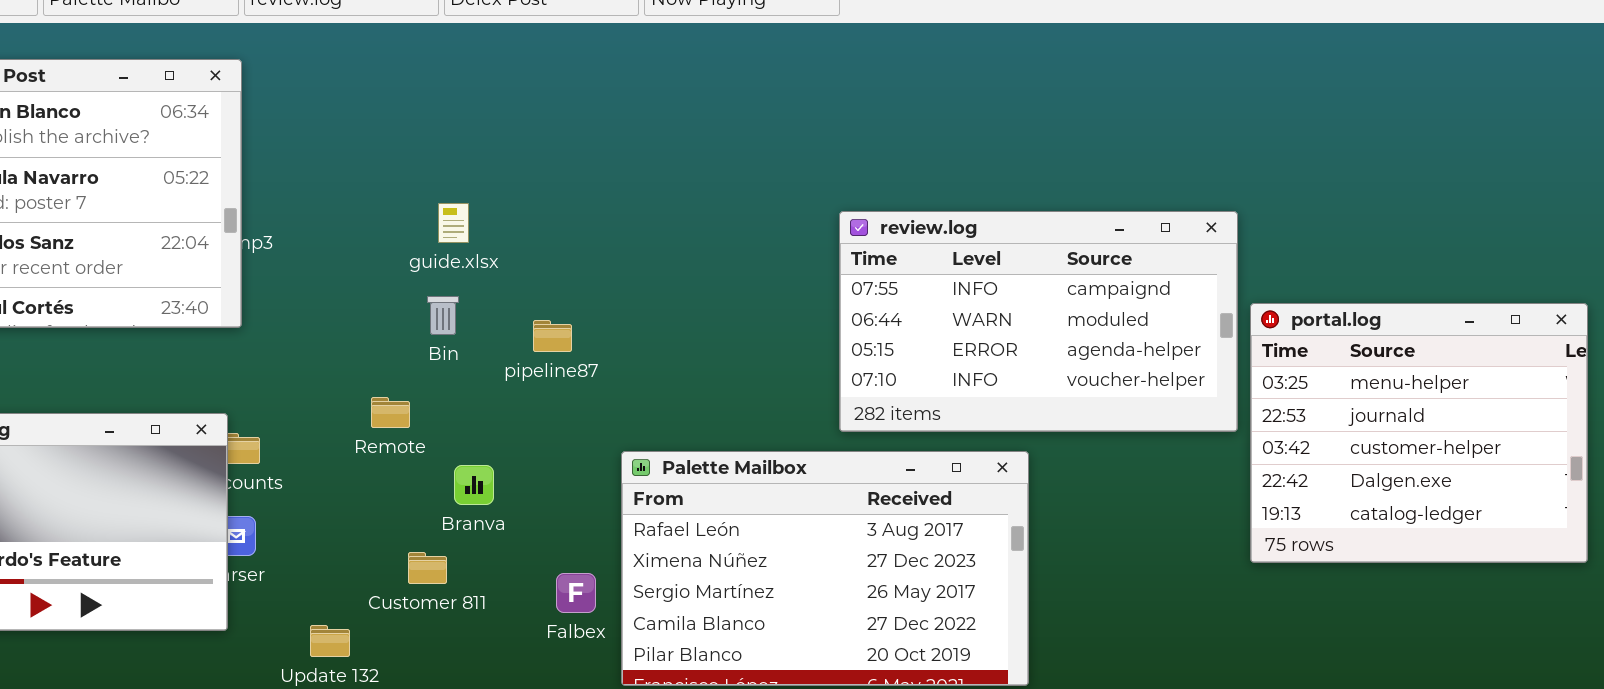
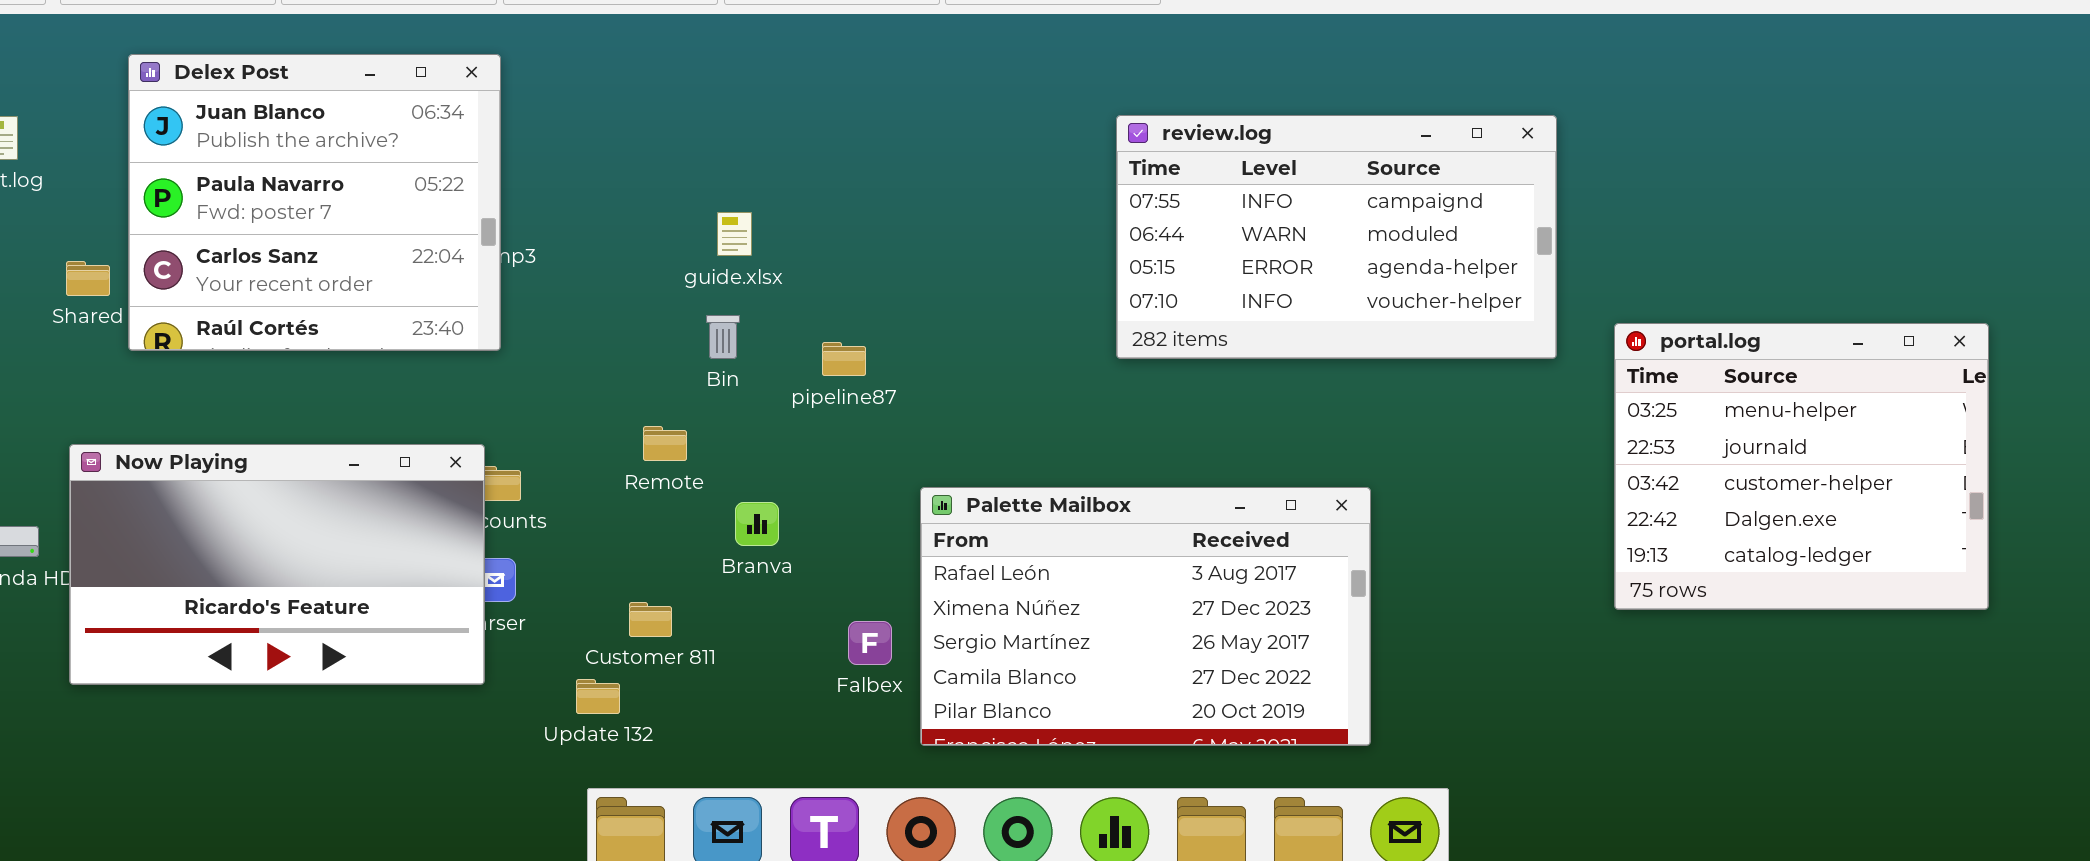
review.log: [839,211,1238,432] -> [1116,115,1557,359], moved
Customer 811: [408,552,447,584] -> [629,602,672,637], moved

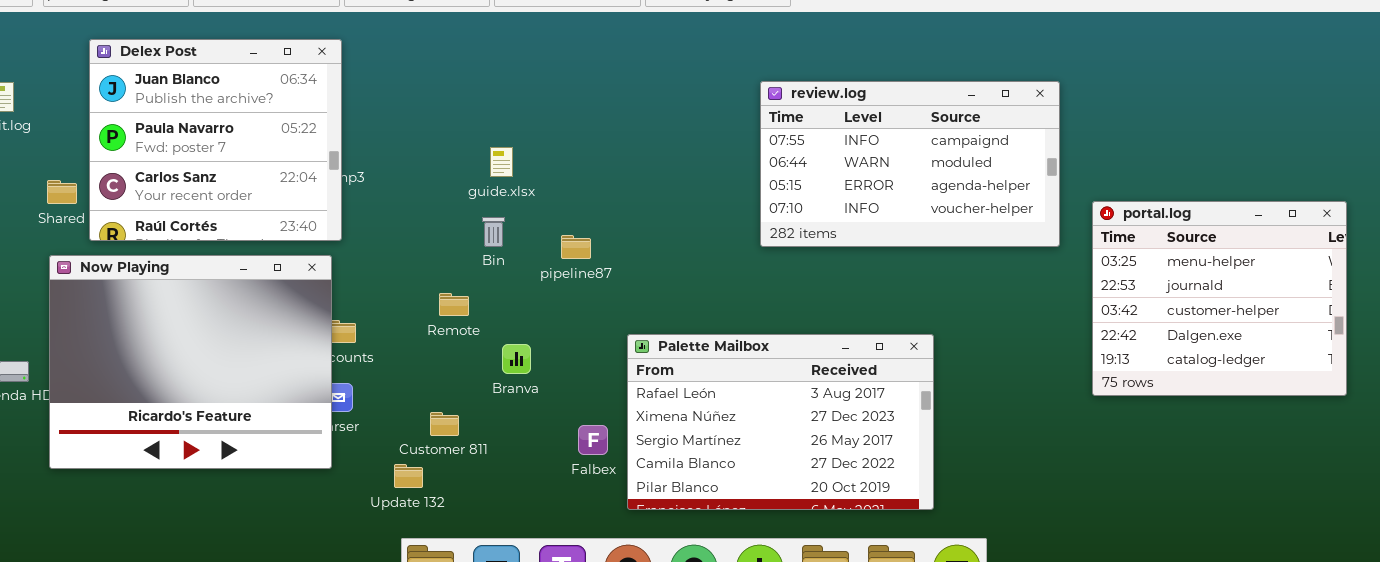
portal.log: [1614,323,1989,610] -> [1092,201,1347,396], moved
Now Playing: [69,444,485,685] -> [49,255,332,469], resized

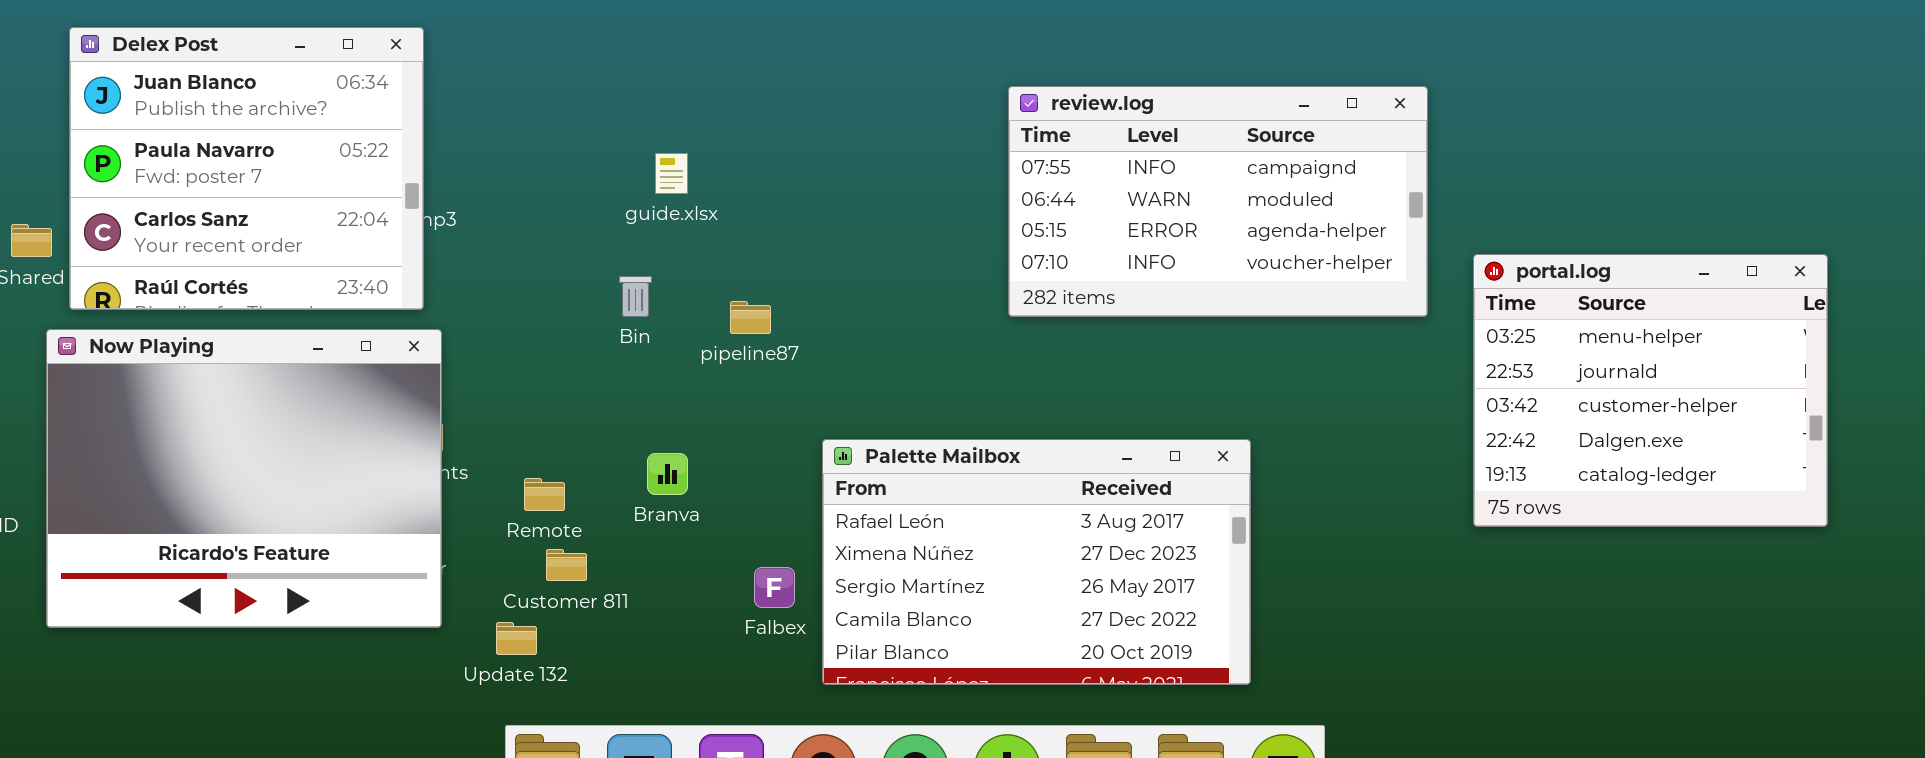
guide.xlsx: [490,147,513,177] -> [655,153,688,194], moved
Now Playing: [49,255,332,469] -> [46,329,442,628], moved
Remote: [439,293,469,316] -> [524,478,565,511], moved

